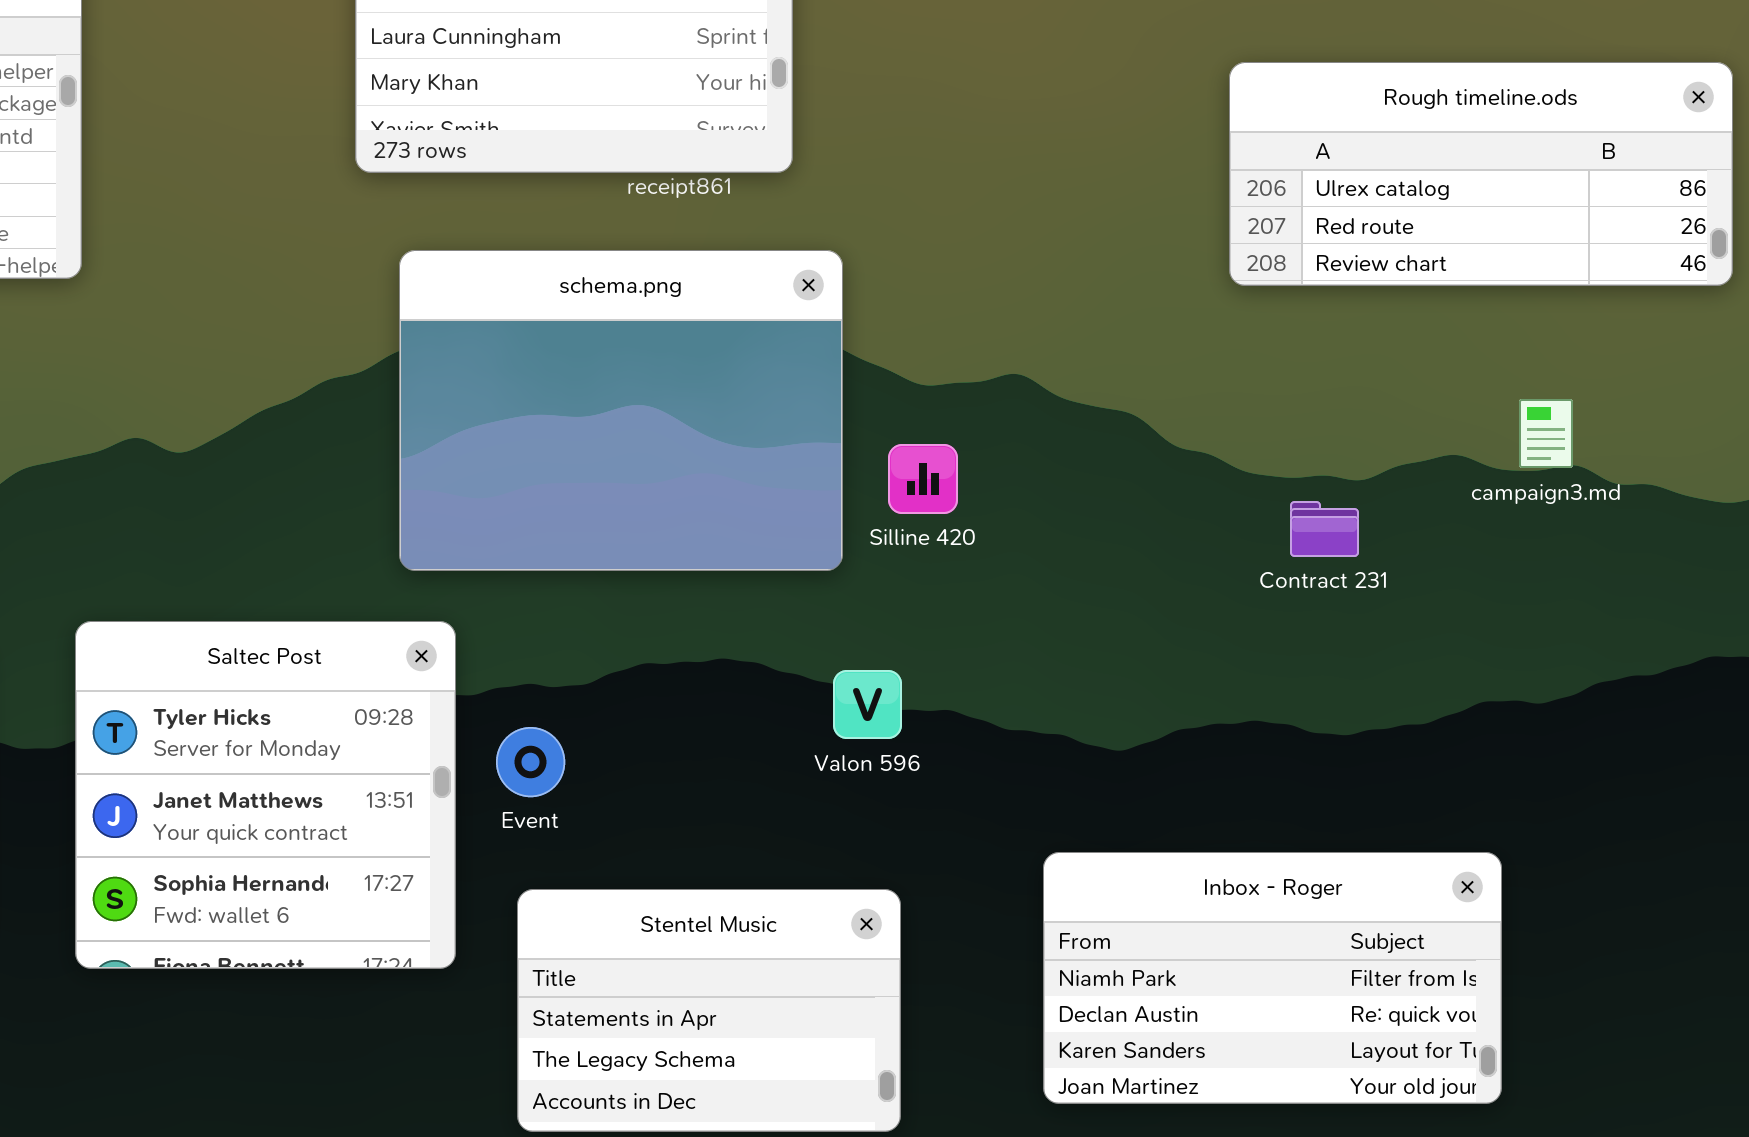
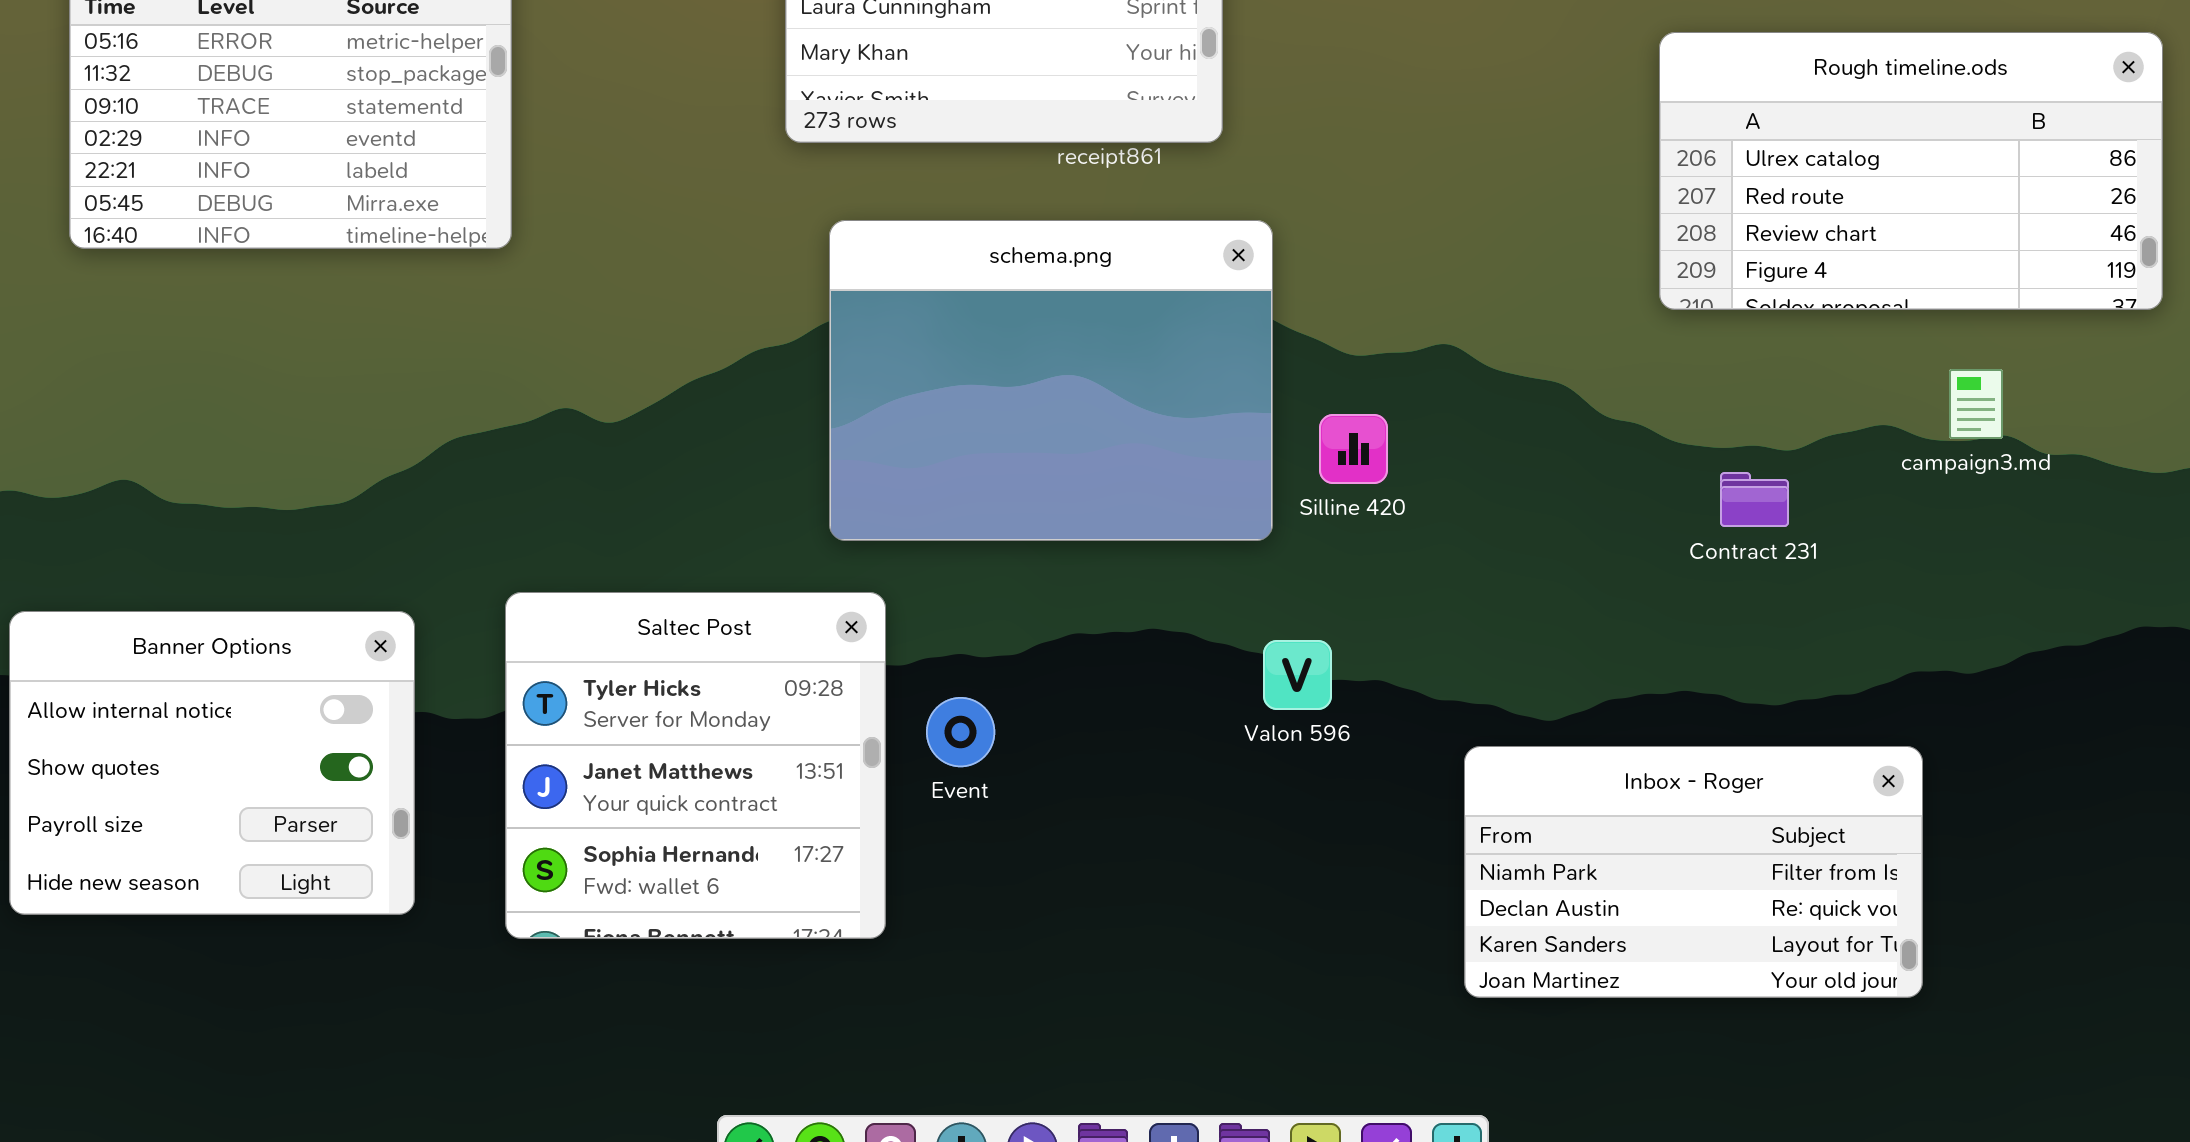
Rough timeline.ods: [1229,62,1733,286] -> [1659,32,2163,310], resized
Inbox - Roger: [1043,852,1502,1104] -> [1464,746,1923,998], moved
Stentel Music: [517,889,901,1132] -> none, closed

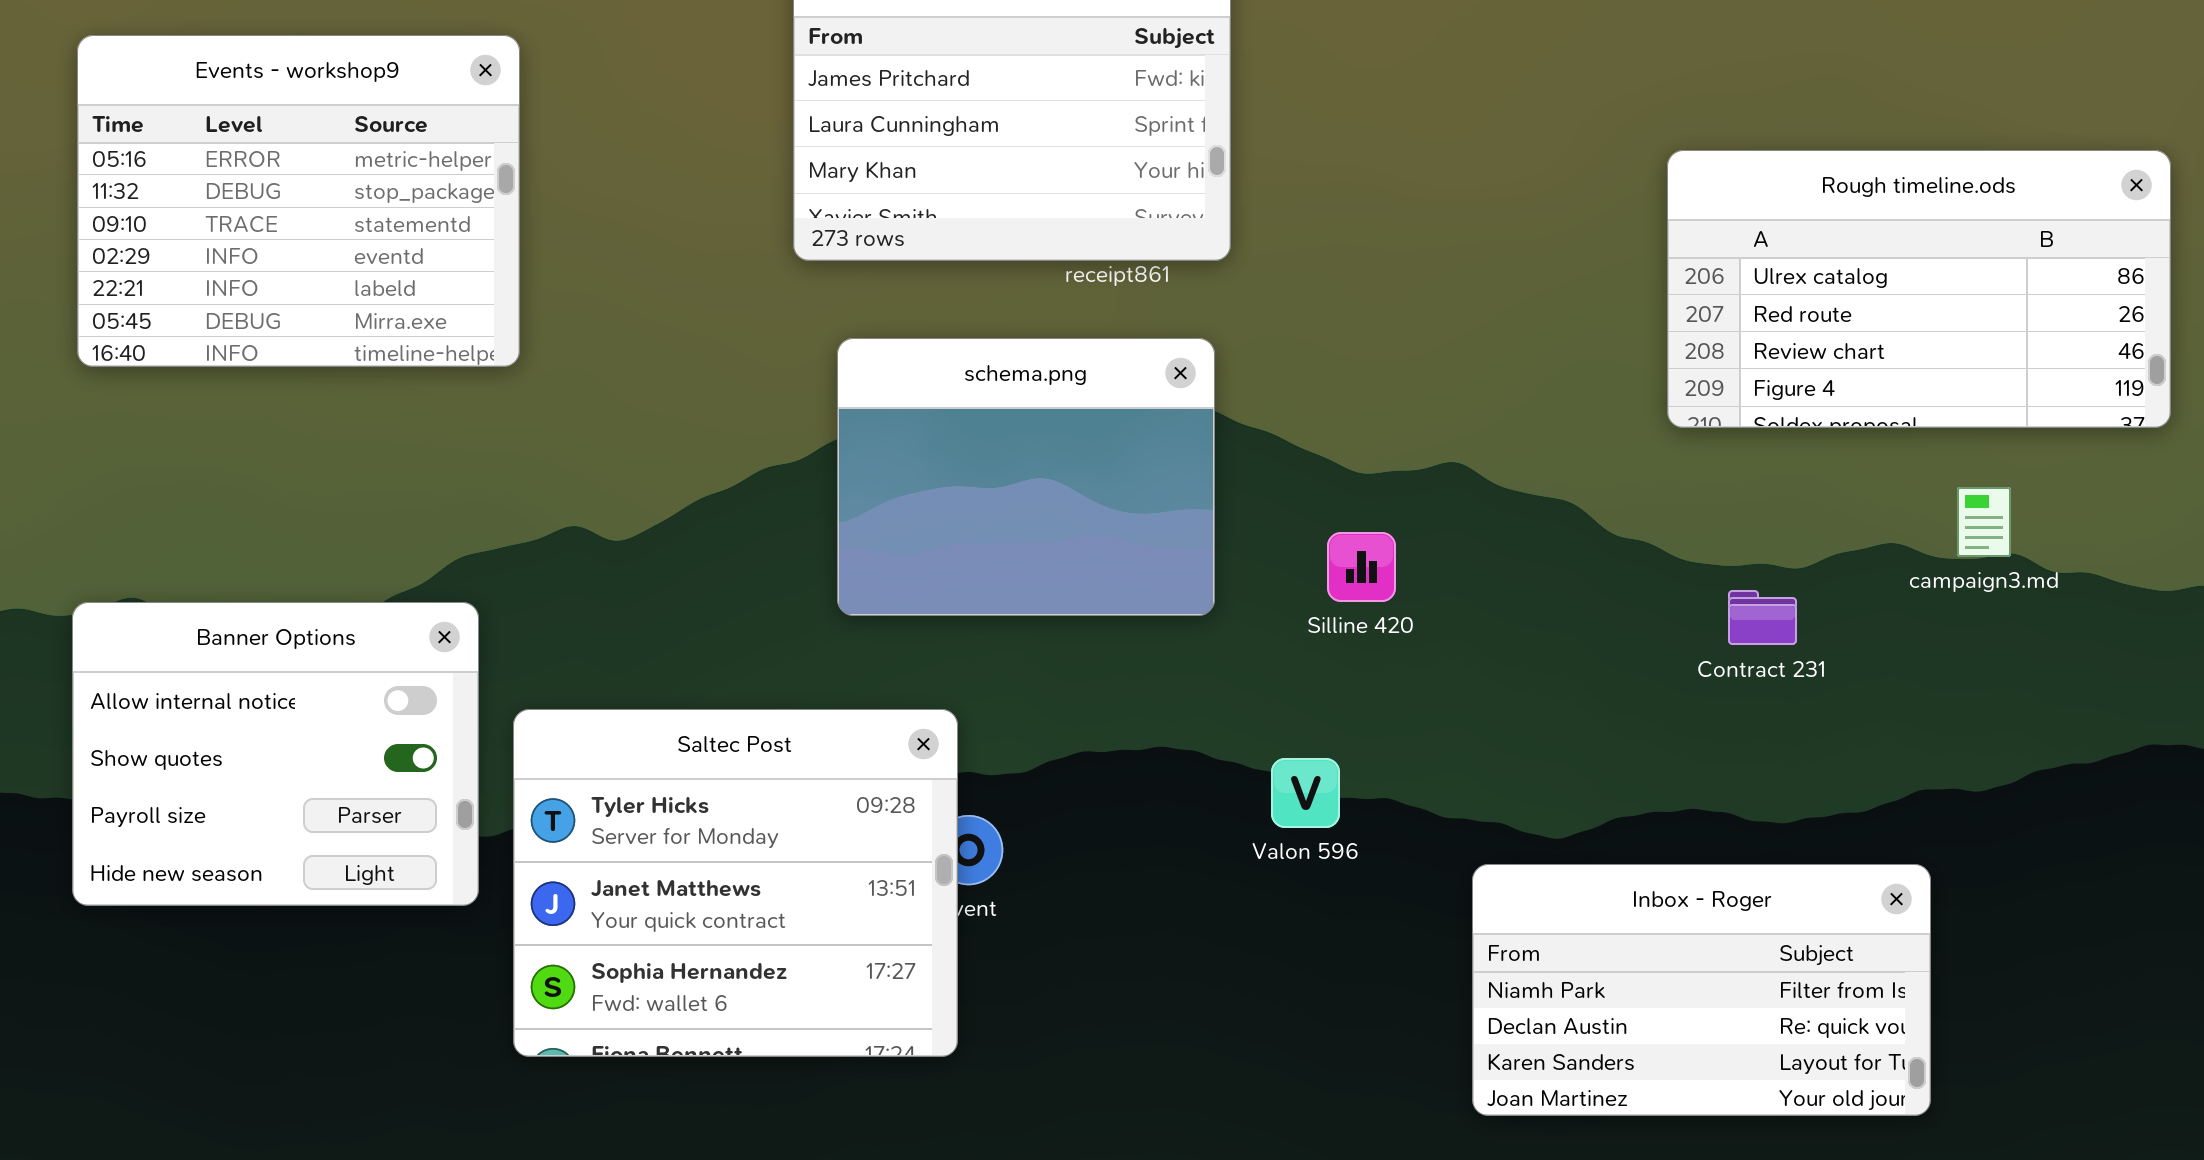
schema.png: [829,220,1273,541] -> [837,338,1215,616], resized
Saltec Post: [505,592,886,939] -> [513,709,958,1057], resized
Banner Options: [9,611,415,915] -> [72,602,479,906], moved

